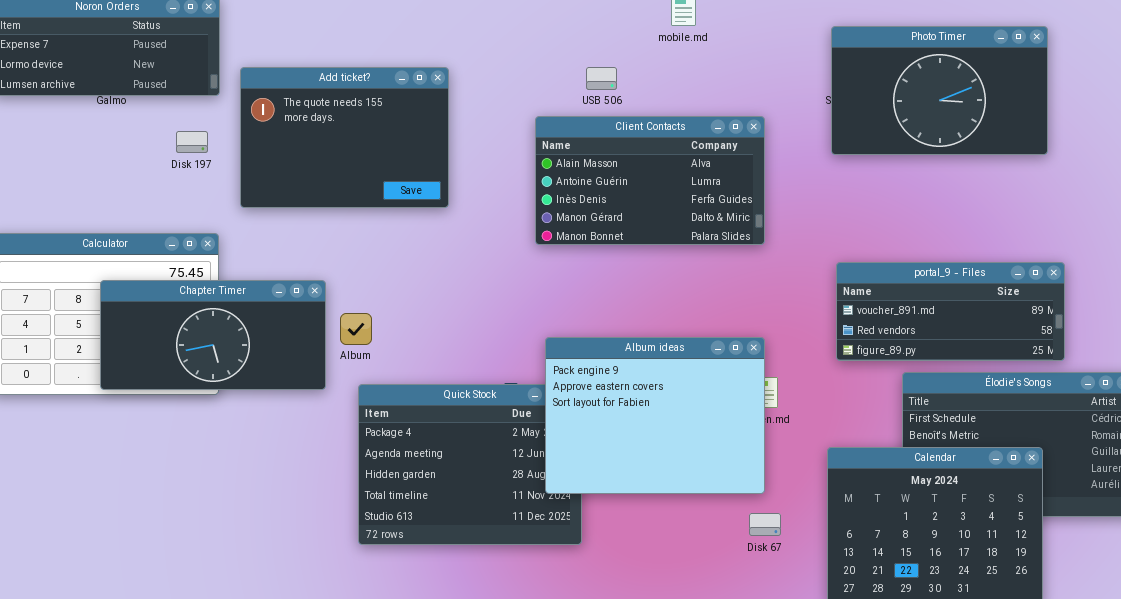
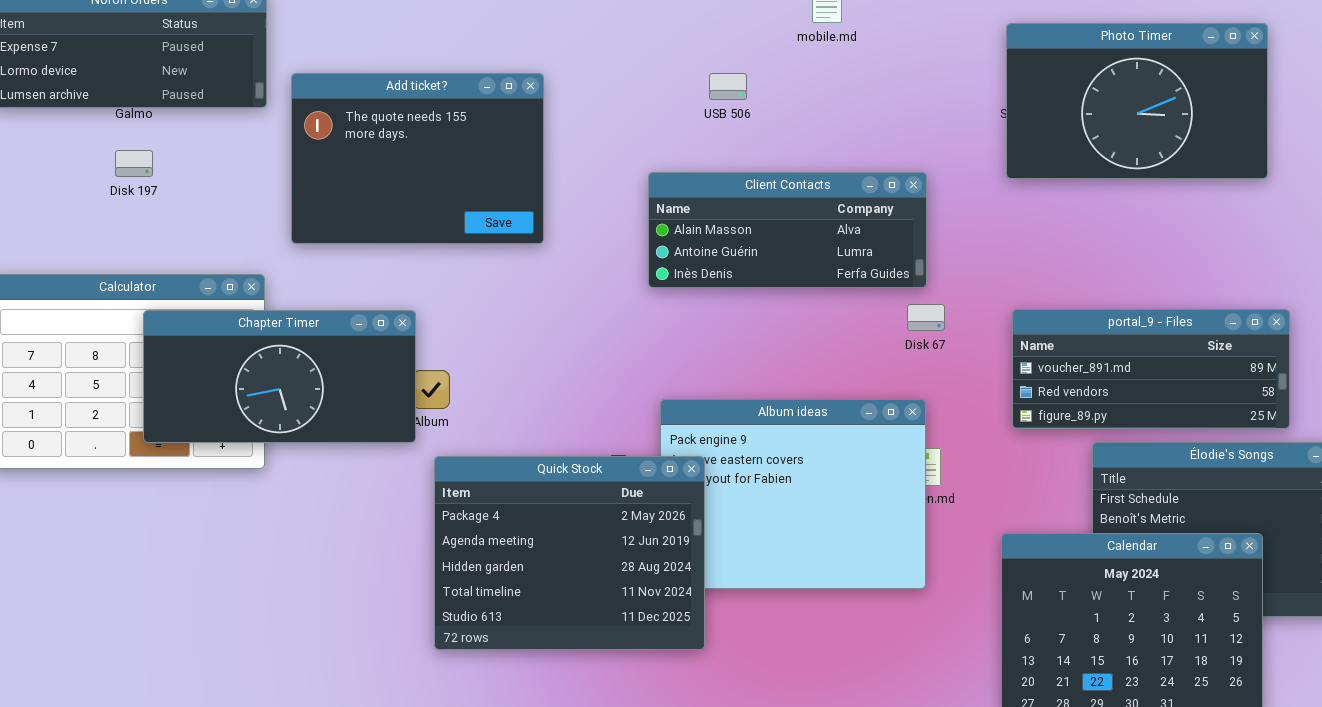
Client Contacts: [535,116,765,245] -> [648,172,927,288], resized
Disk 197: [176,131,208,153] -> [115,150,153,177], moved
Chapter Timer: [100,280,326,390] -> [143,310,416,443], moved
Quick Stock: [358,384,582,545] -> [434,456,705,650], raised
Disk 67: [749,513,781,536] -> [907,304,945,331], moved

